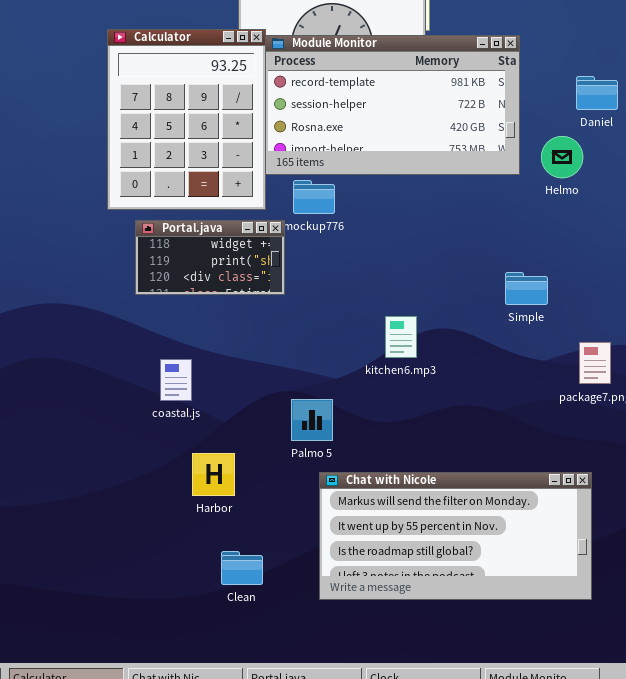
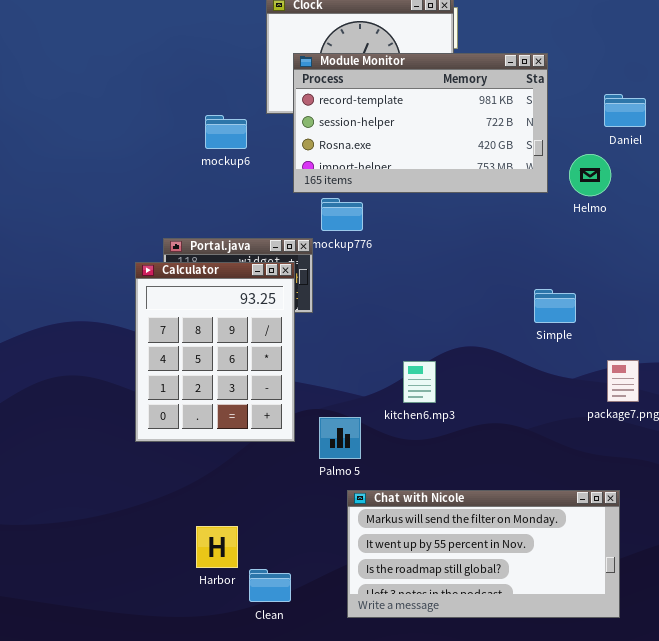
Calculator: [107,29,266,210] -> [135,262,295,442], moved
kitchen6.mp3: [385,316,417,358] -> [403,361,436,403], moved
Harbor: [192,453,235,496] -> [196,526,238,568], moved

